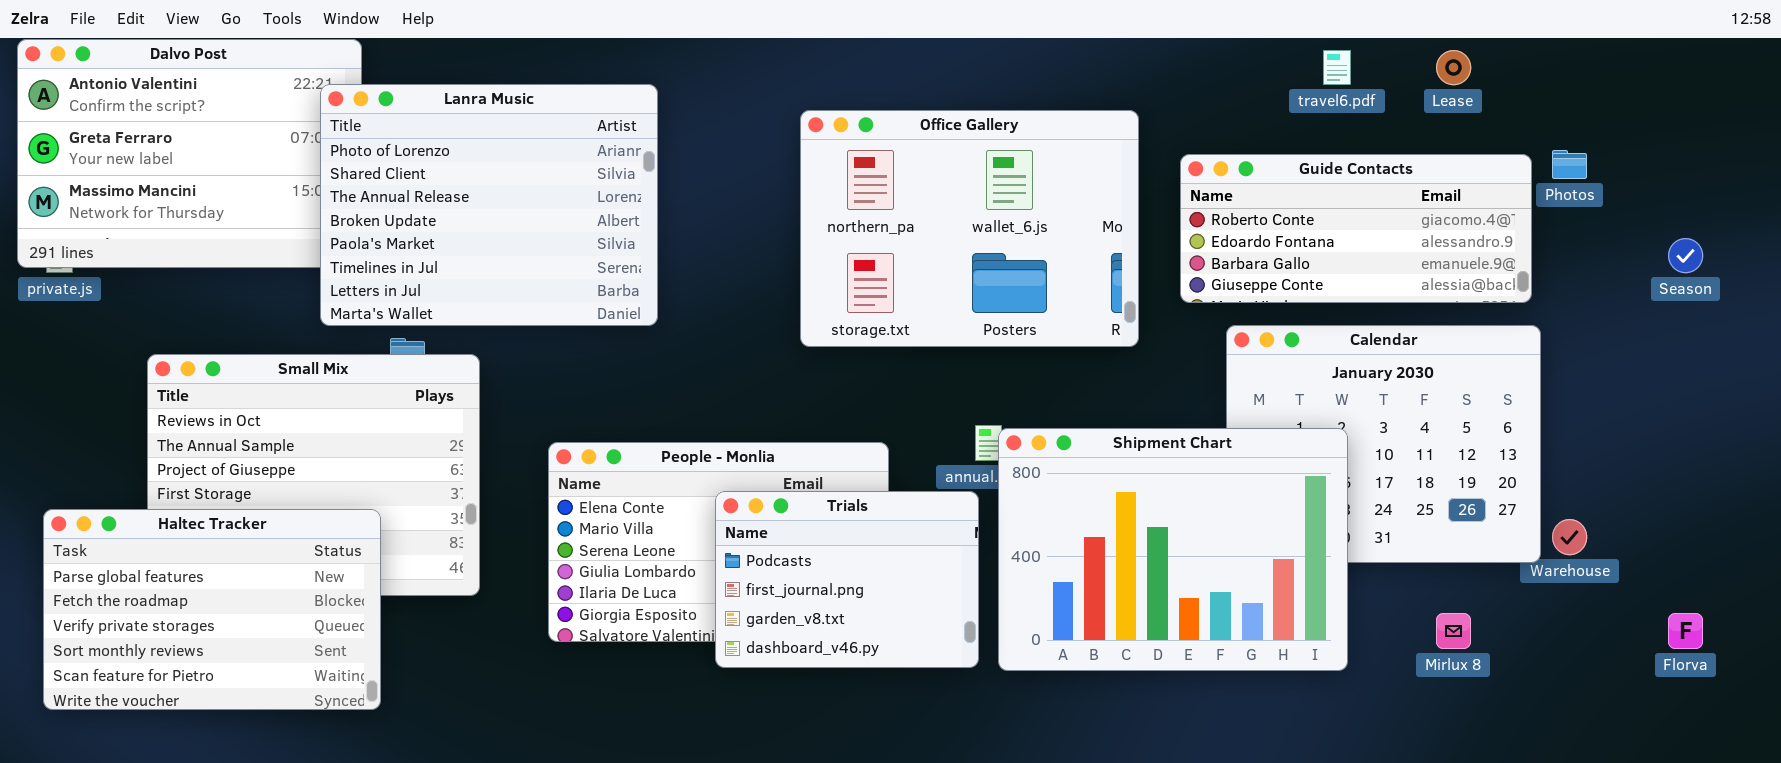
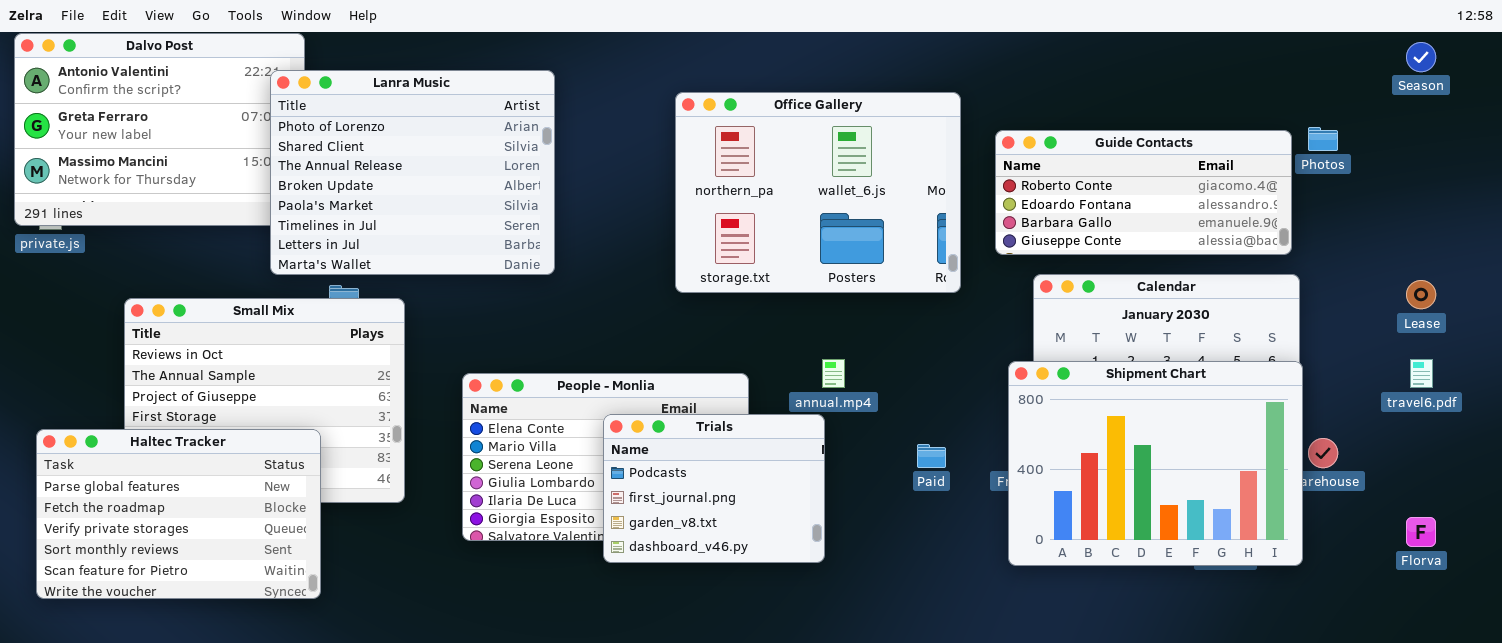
travel6.pdf: [1323,50,1351,85] -> [1410,359,1433,388], moved
Lease: [1436,50,1471,85] -> [1406,280,1436,309], moved
Season: [1668,238,1703,273] -> [1406,42,1436,72], moved
Shipment Chart: [998,428,1348,671] -> [1008,361,1303,566], moved

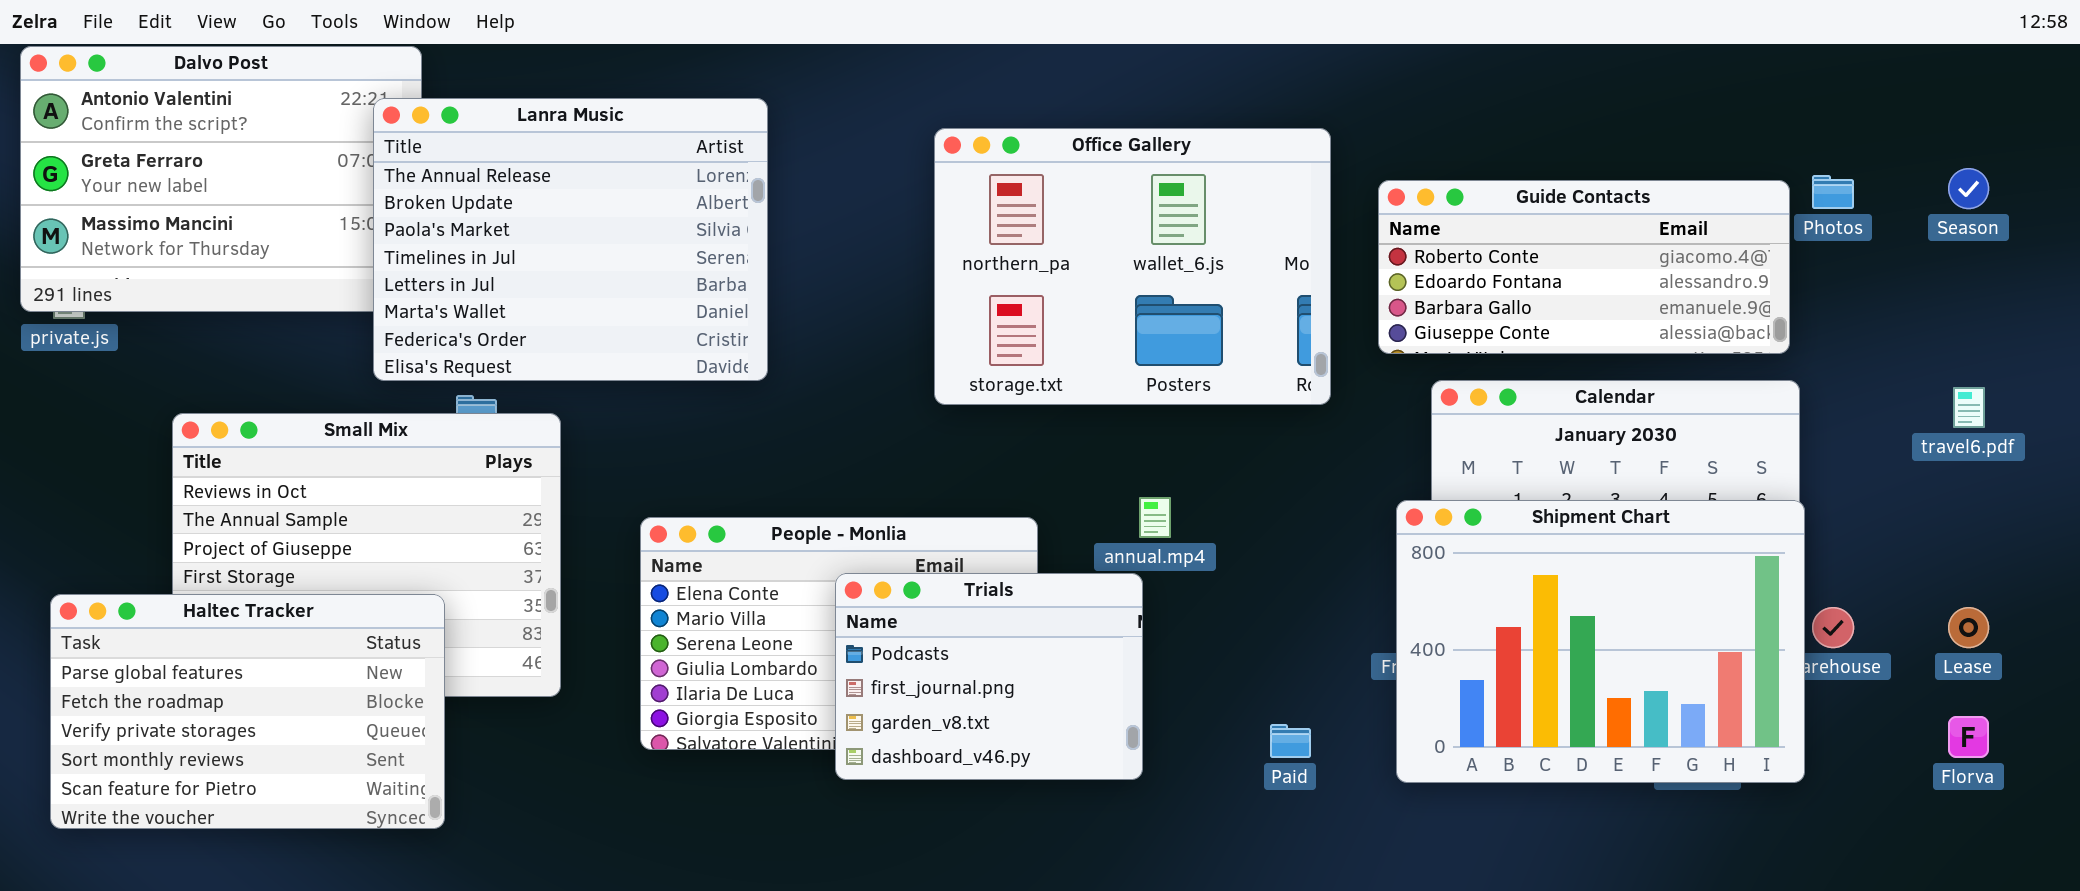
Season: [1406,42,1436,72] -> [1948,168,1989,209], moved
Lanra Music: [270,70,555,275] -> [373,98,768,381], scrolled down 2 rows
Lease: [1406,280,1436,309] -> [1948,607,1989,648], moved
travel6.pdf: [1410,359,1433,388] -> [1953,387,1985,428], moved
Paid: [917,444,946,468] -> [1270,724,1311,758], moved

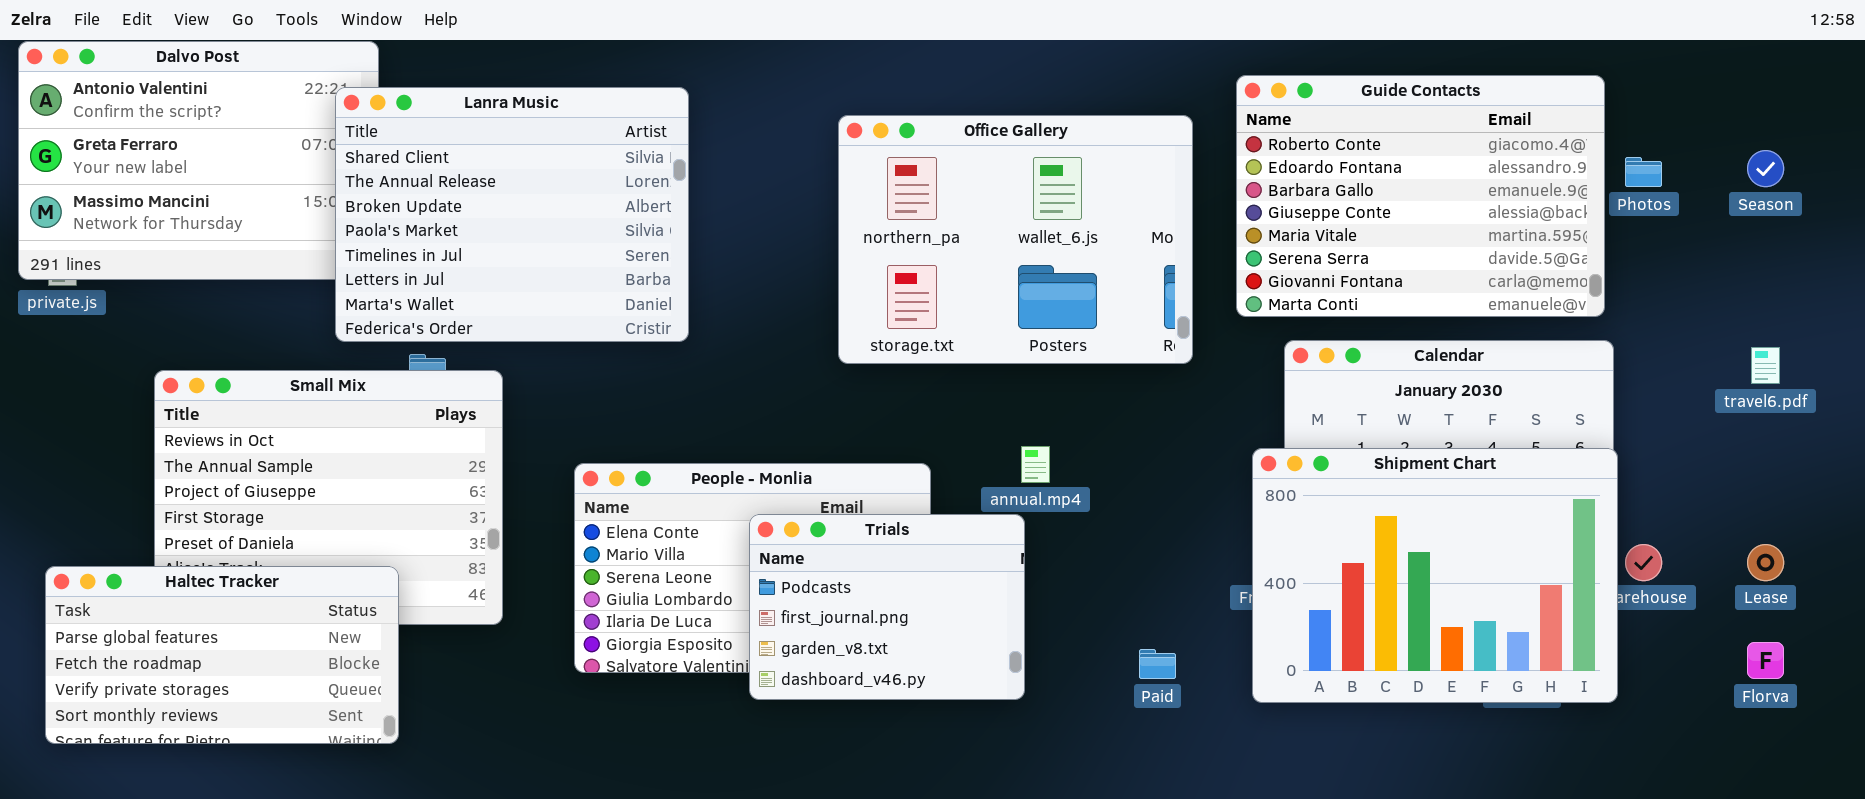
Lanra Music: [373,98,768,381] -> [335,87,689,342], scrolled up 1 row
Guide Contacts: [1378,180,1790,354] -> [1236,75,1605,317], resized
Haltec Tracker: [50,594,445,829] -> [45,566,399,744], resized

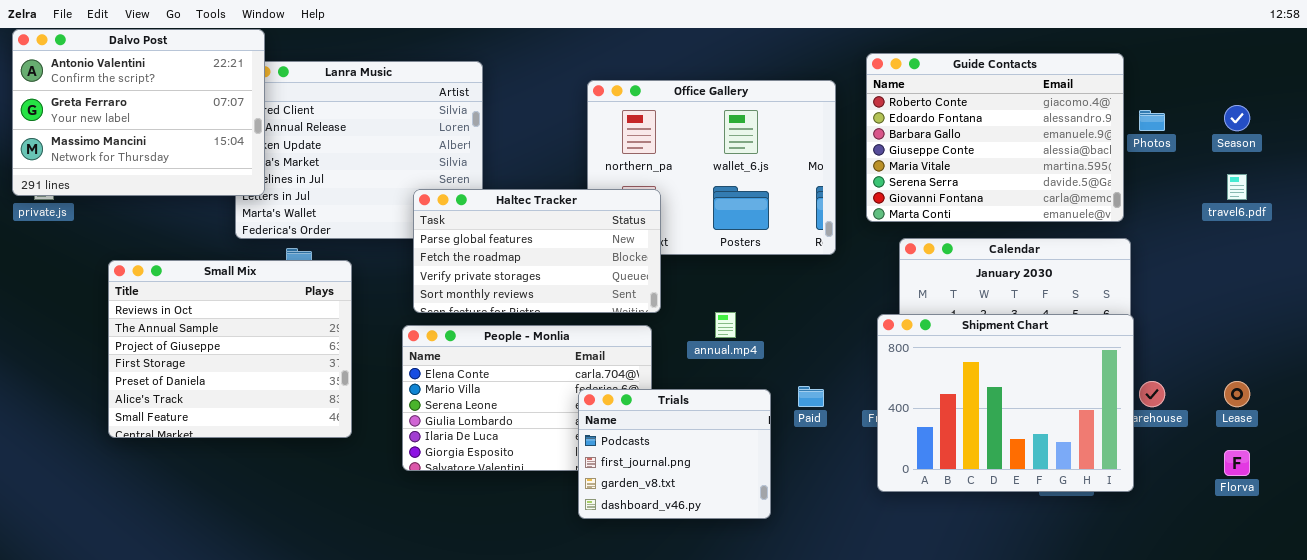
Dalvo Post: [18,41,379,280] -> [12,29,265,196], raised
travel6.pdf: [1751,347,1780,384] -> [1227,174,1247,200], moved
Trials: [749,514,1025,700] -> [578,389,771,519], moved
Haltec Tracker: [45,566,399,744] -> [413,189,661,313], moved
Paid: [1139,649,1176,679] -> [798,386,824,407], moved

